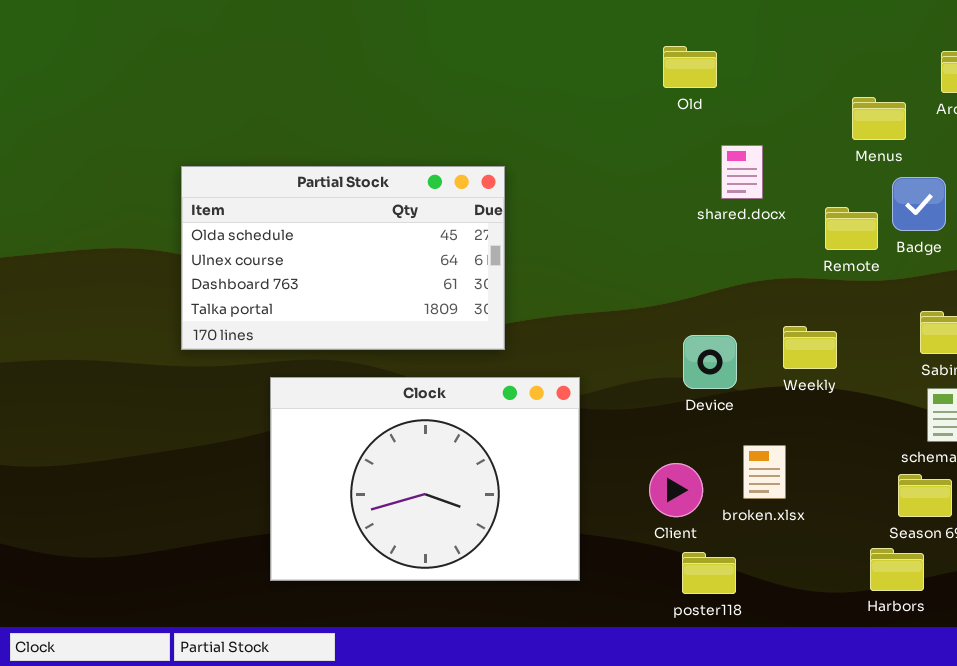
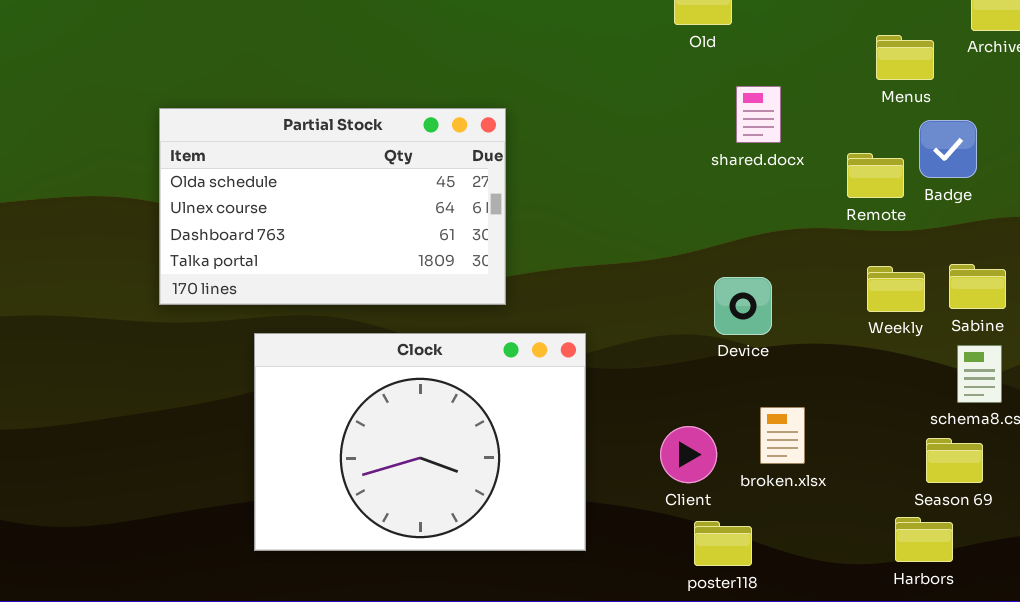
Weekly: [783,326,837,369] -> [867,266,925,312], moved
Device: [683,335,737,389] -> [714,277,772,335], moved

